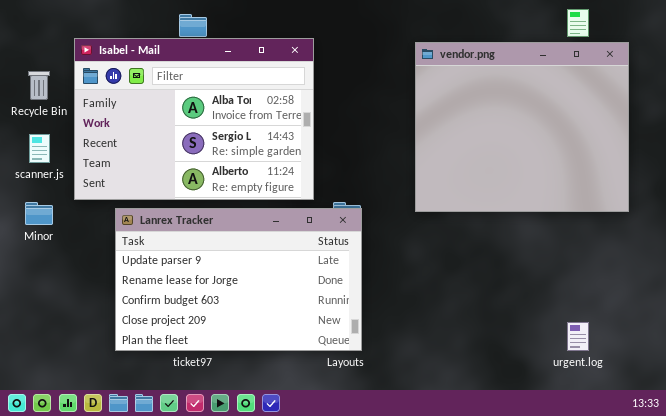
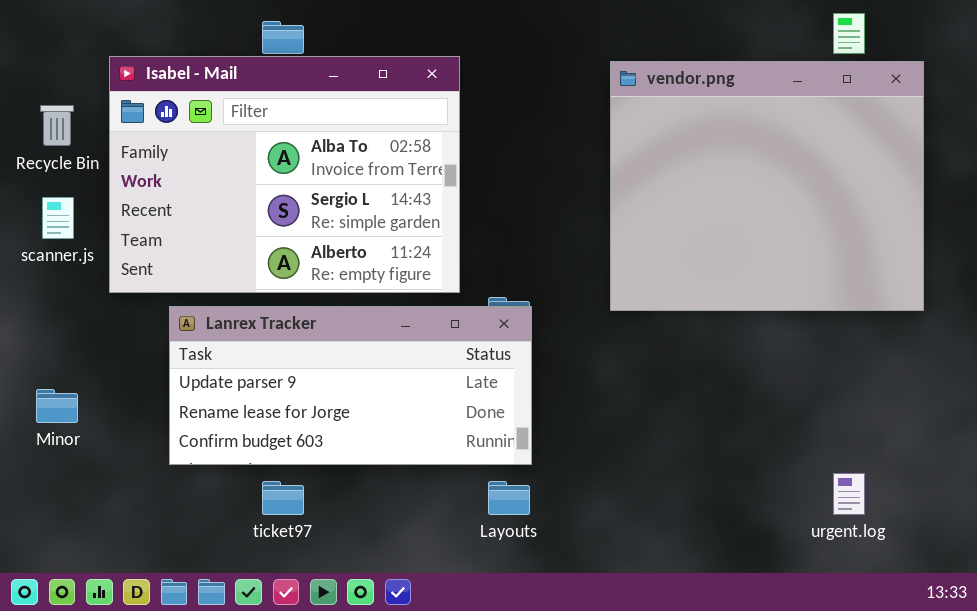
Minor: [25,202,53,225] -> [36,389,78,423], moved
Lanrex Tracker: [115,208,362,351] -> [169,306,532,465], resized

